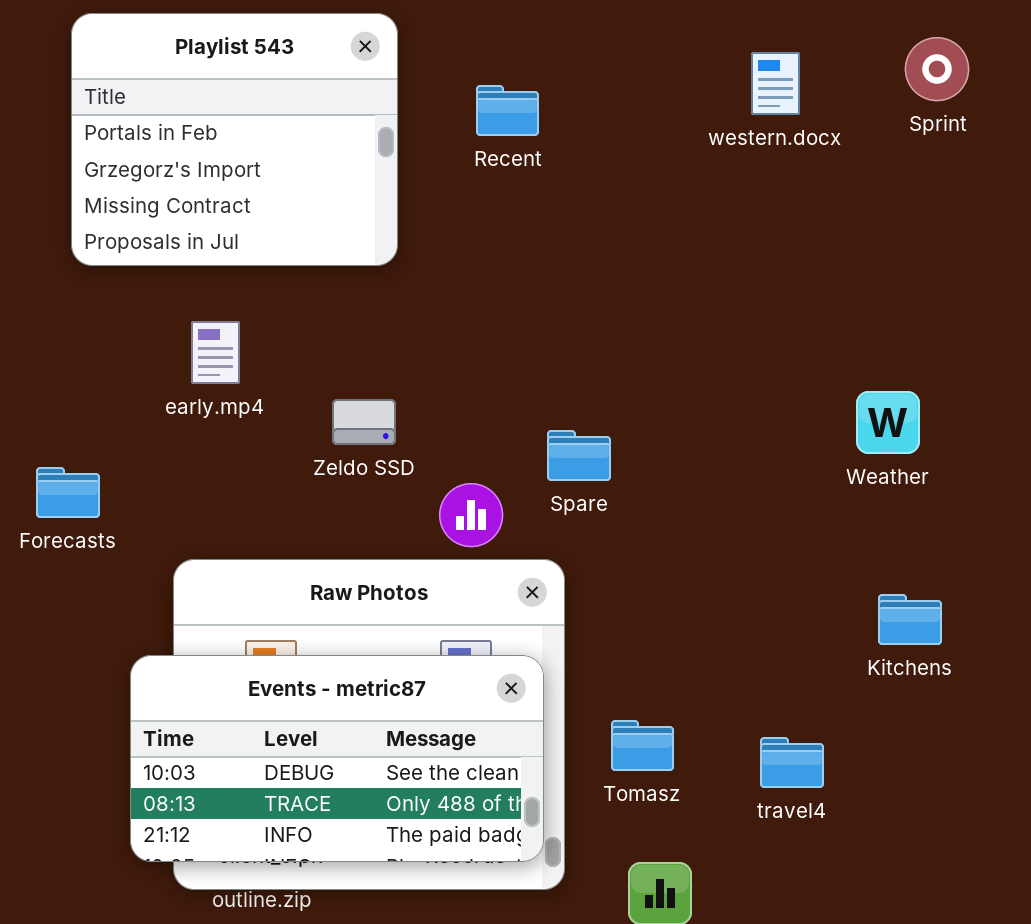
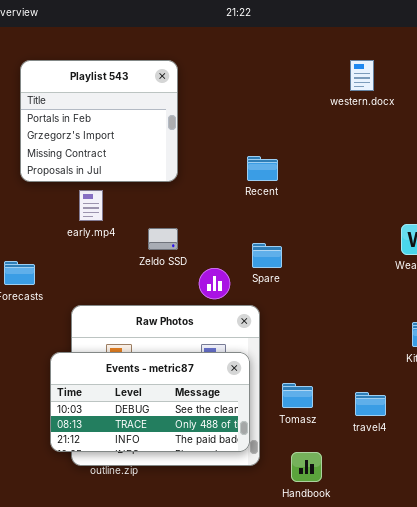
Playlist 543: [71,13,398,266] -> [20,60,178,182], moved
Recent: [476,85,539,136] -> [247,156,278,181], moved

